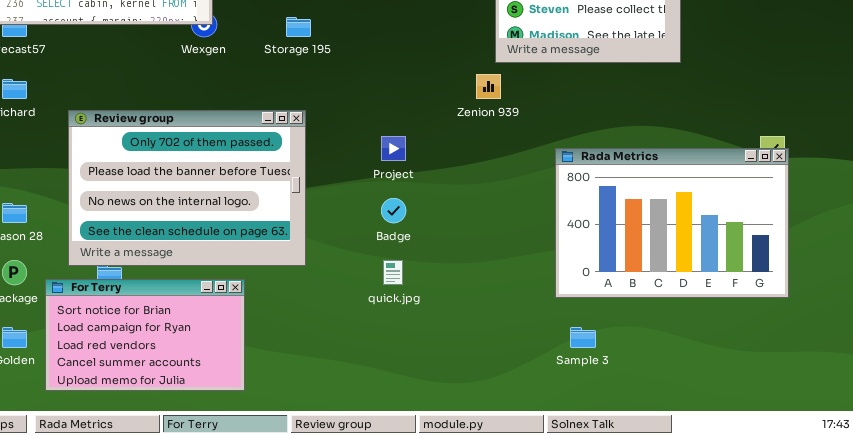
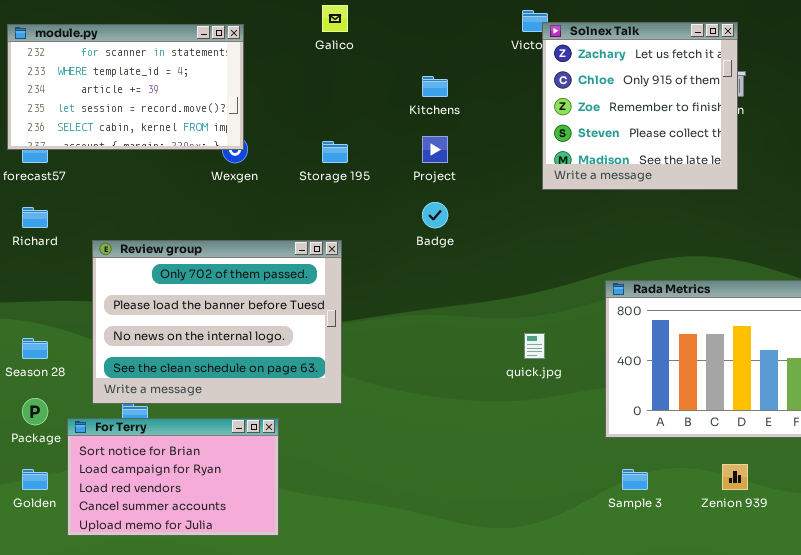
Zenion 939: [476,74,501,99] -> [722,464,748,490], moved
Project: [381,136,406,161] -> [422,136,448,163], moved
Badge: [381,198,406,223] -> [422,202,448,228], moved
quick.jpg: [383,260,403,285] -> [524,333,545,359], moved

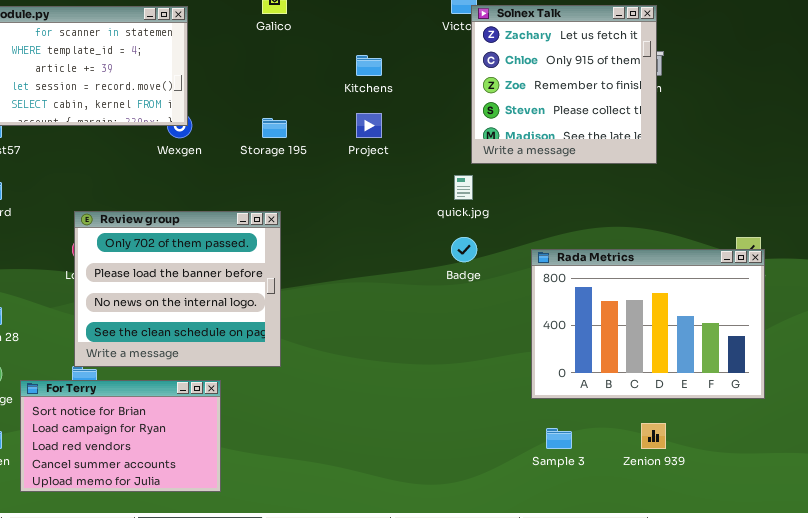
Badge: [422,202,448,228] -> [451,237,477,262], moved
Review group: [92,240,342,404] -> [74,211,281,367], resized
quick.jpg: [524,333,545,359] -> [454,175,473,200], moved

